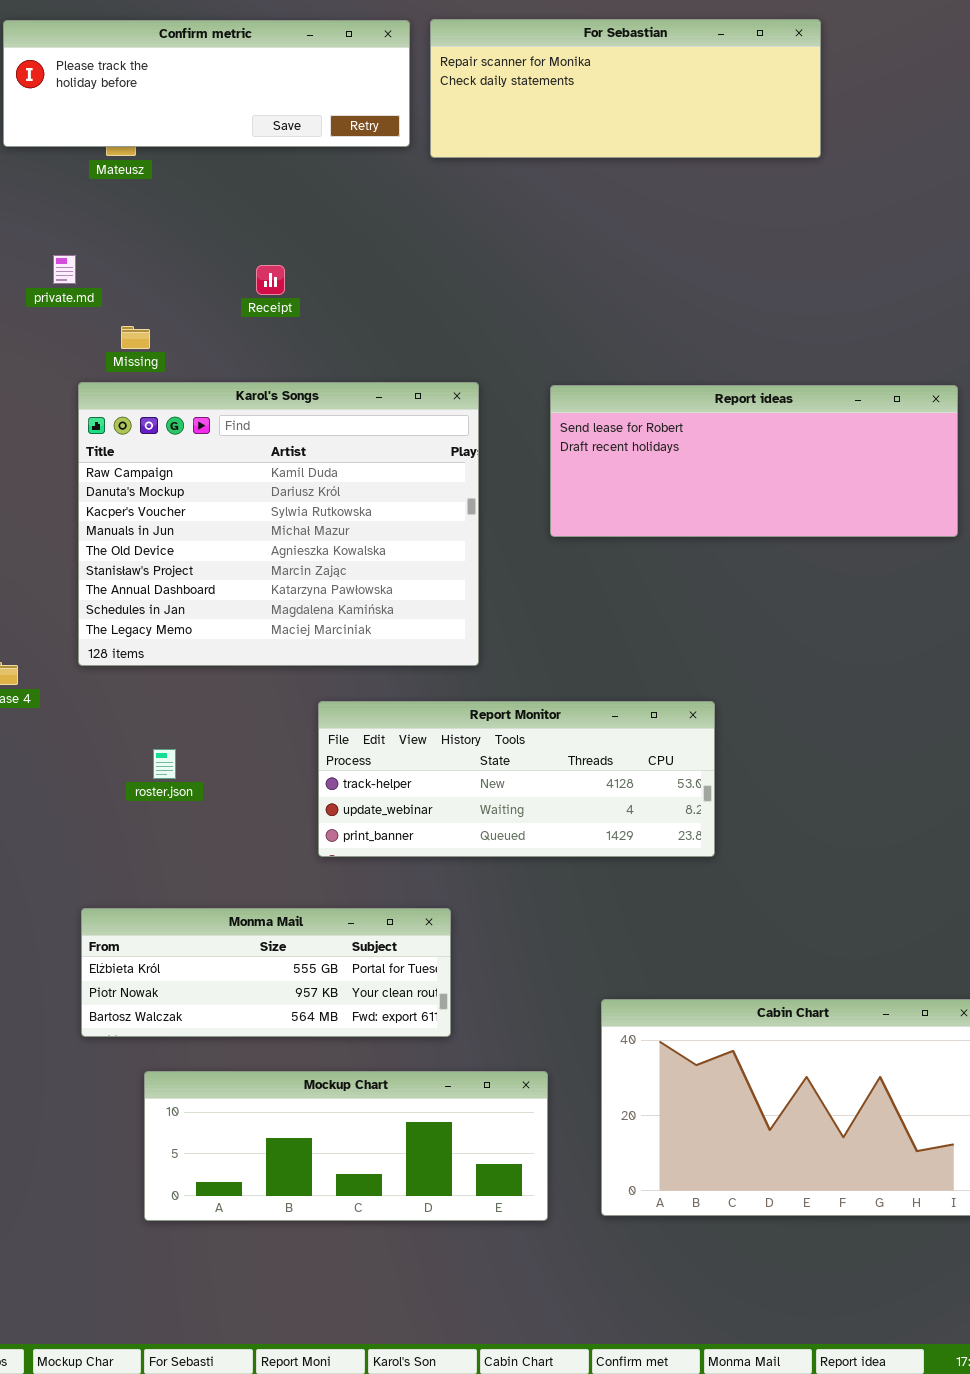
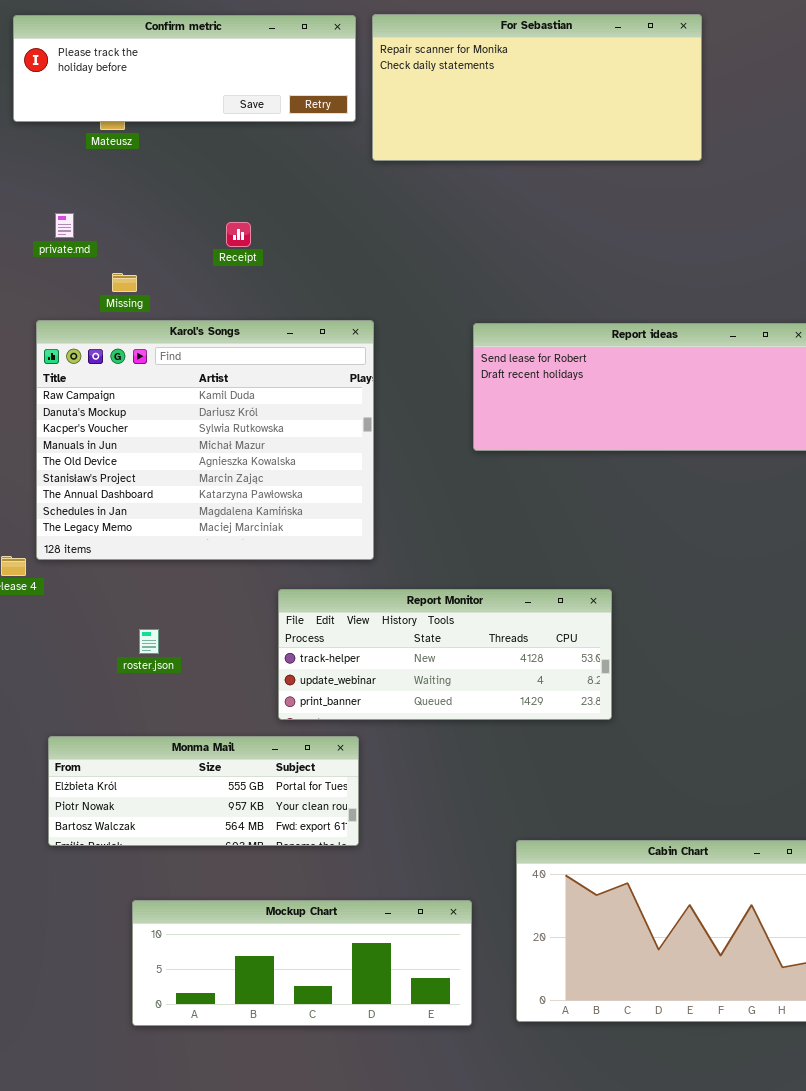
For Sebastian: [430,19,821,158] -> [372,14,702,161], resized
Karol's Songs: [78,382,479,666] -> [36,320,374,560], moved
Monma Mail: [81,908,451,1037] -> [48,736,359,846], moved

